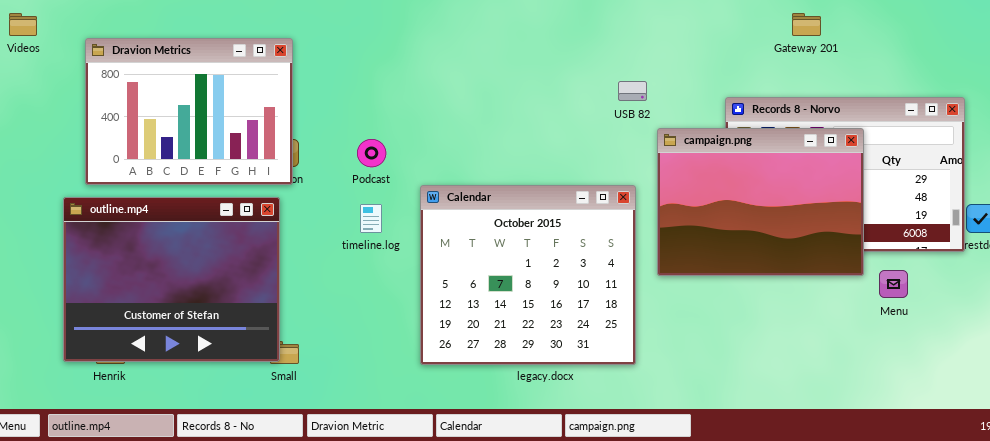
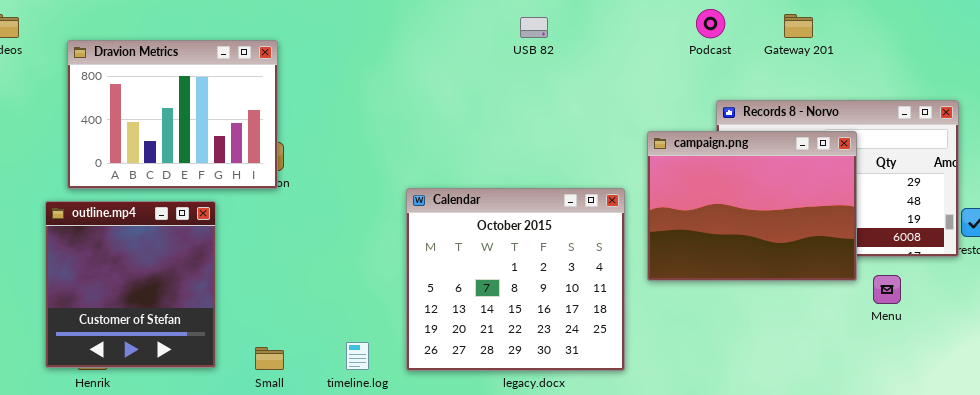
USB 82: [618,81,647,101] -> [520,17,548,38], moved
Podcast: [357,139,386,167] -> [696,9,725,38], moved
outline.mp4: [63,197,280,362] -> [45,201,216,368], resized
timeline.log: [360,204,382,233] -> [346,342,369,370], moved

